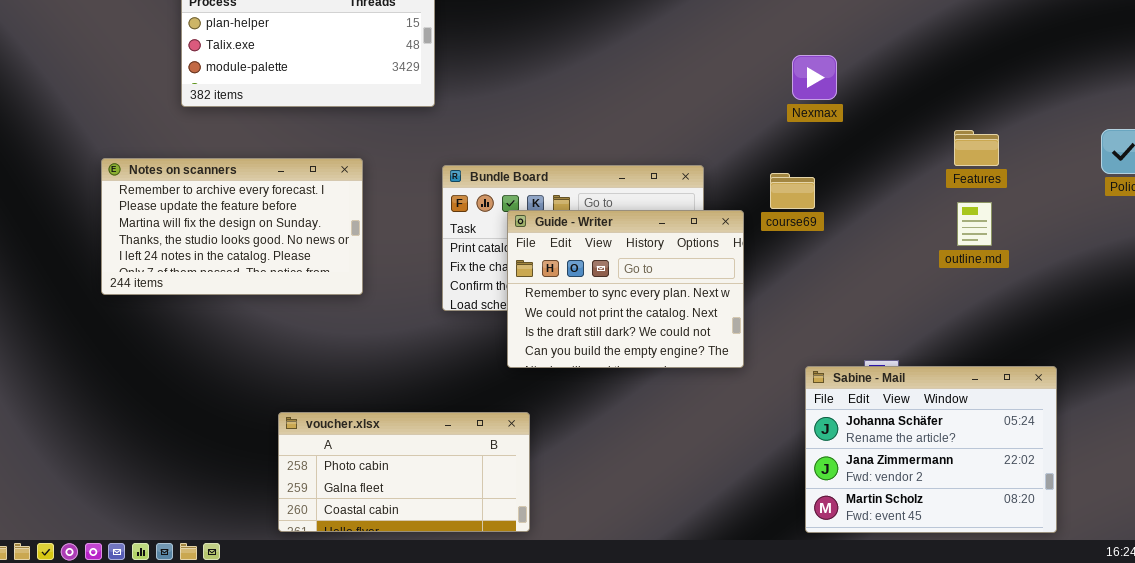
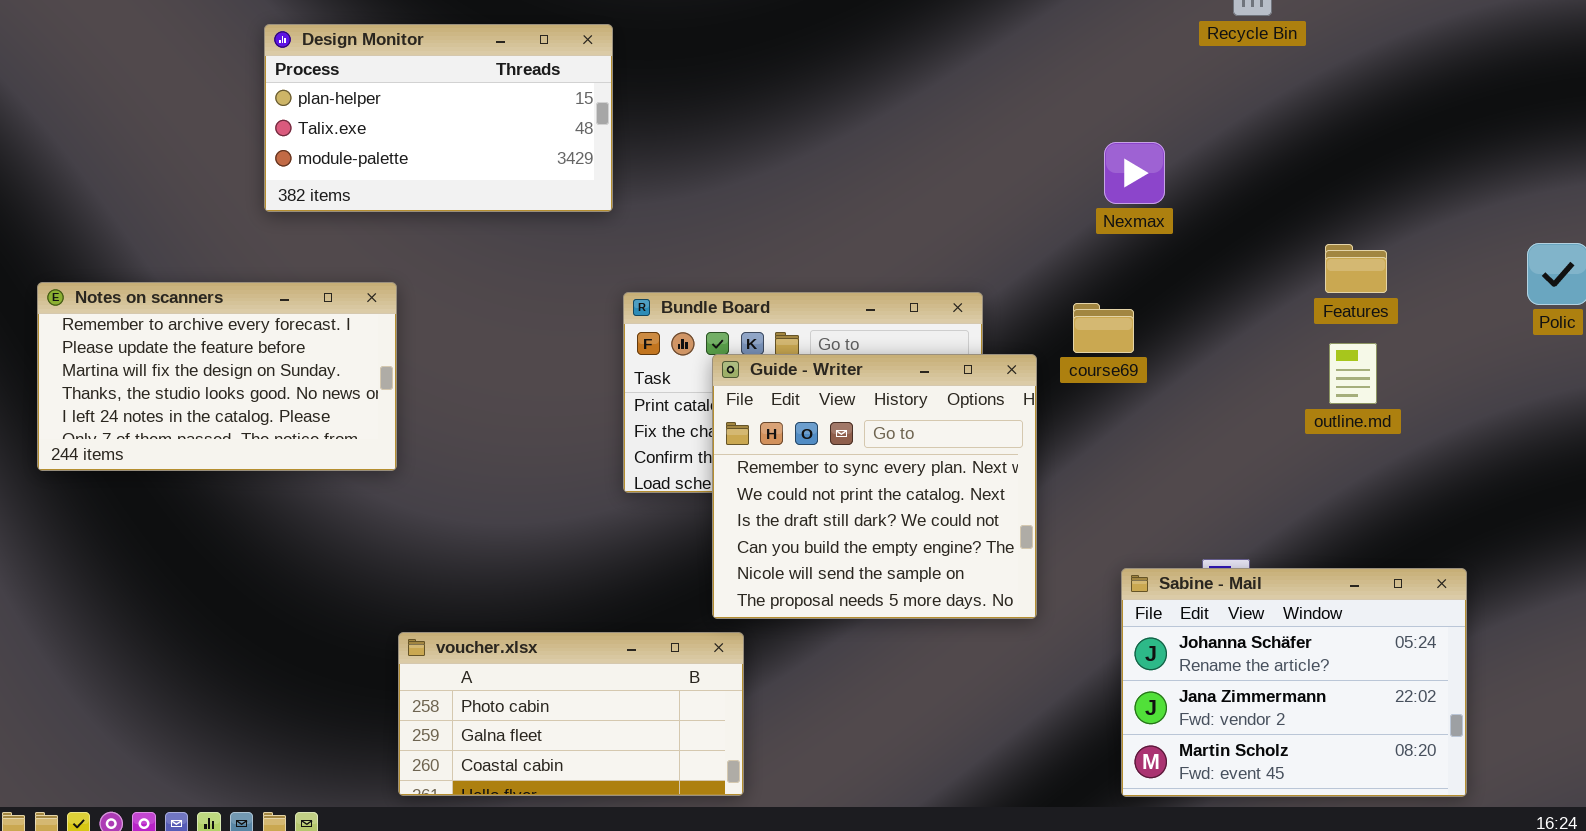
Notes on scanners: [101,158,363,295] -> [37,282,397,471], moved
Guide - Writer: [507,210,744,368] -> [712,354,1037,619], resized

